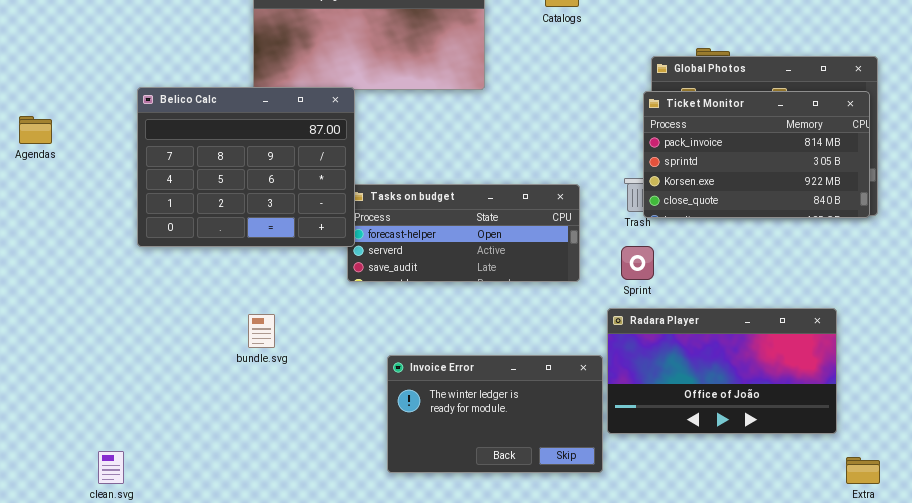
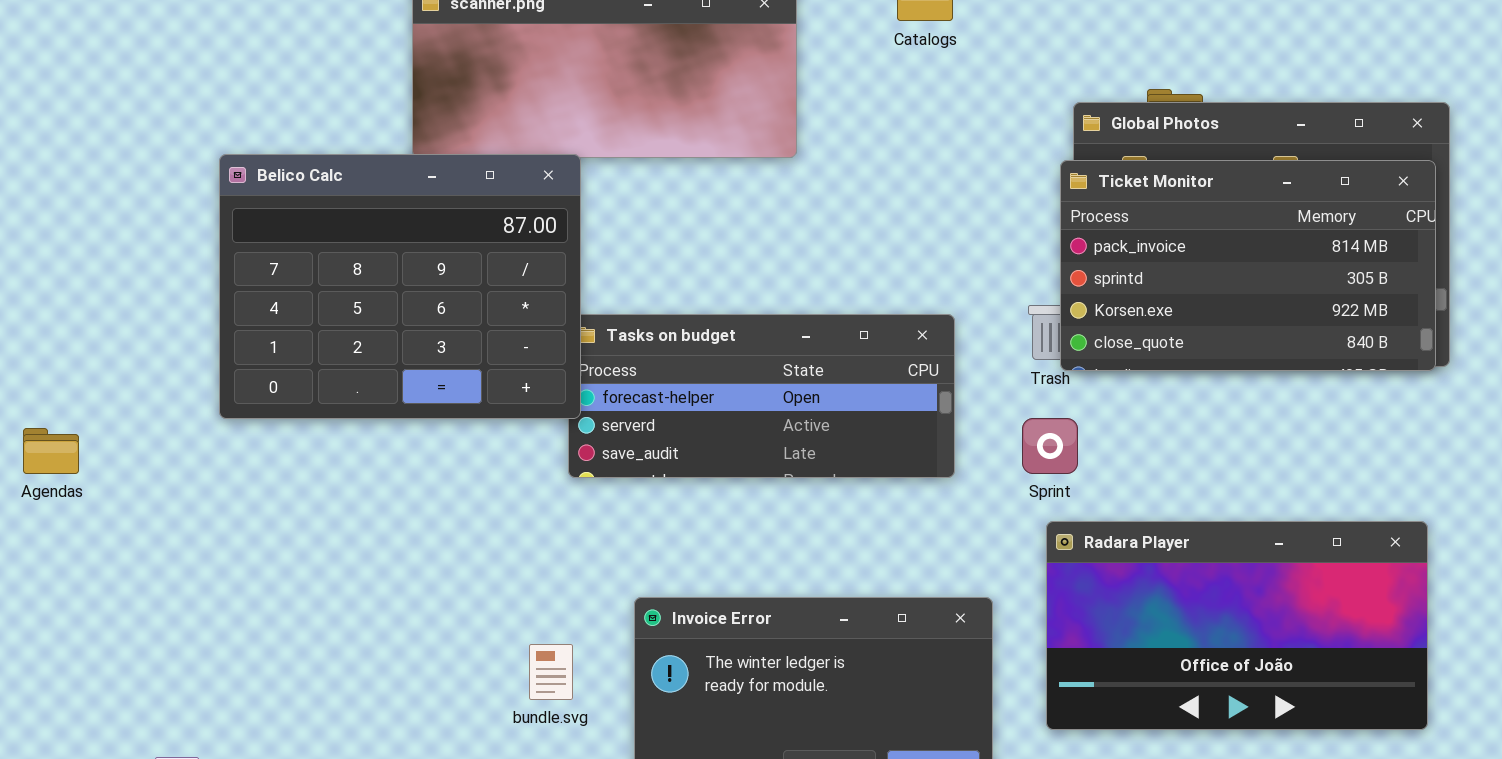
Agendas: [19,116,52,144] -> [23,428,79,474], moved
Radara Player: [607,308,837,434] -> [1046,521,1428,730], moved
bundle.svg: [248,314,275,348] -> [529,644,573,700], moved

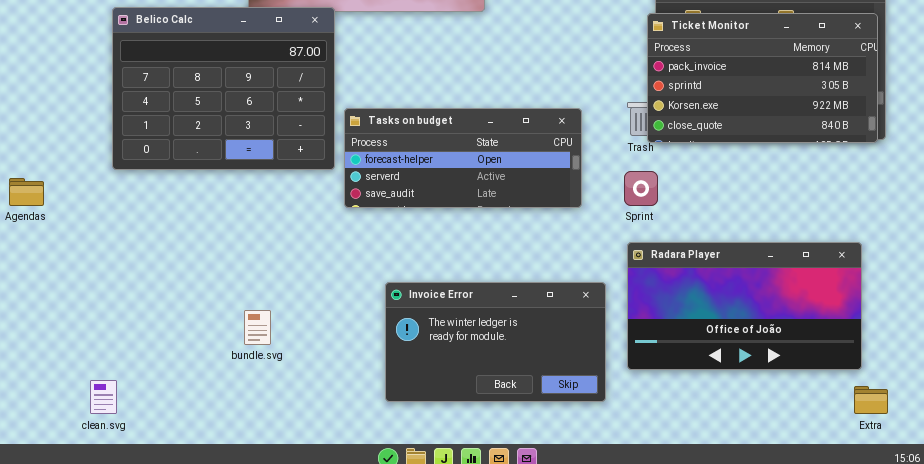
Belico Calc: [219,154,581,419] -> [112,7,335,170], moved
Radara Player: [1046,521,1428,730] -> [627,242,862,370], moved
bundle.svg: [529,644,573,700] -> [244,310,271,345], moved

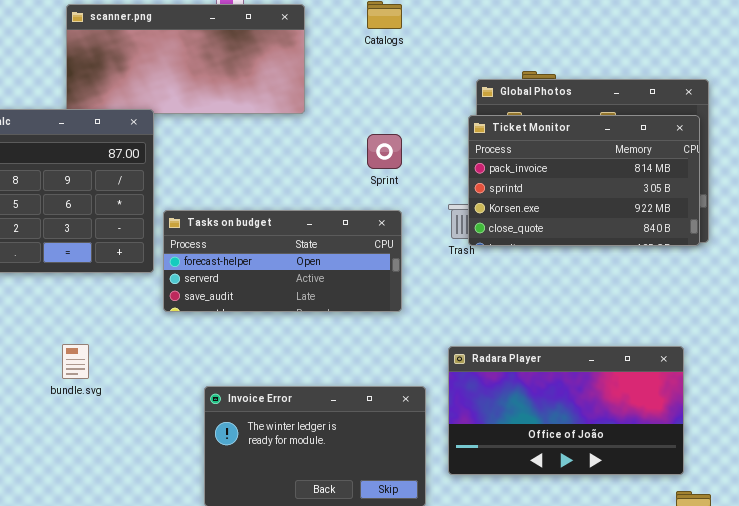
Sprint: [624,171,658,206] -> [367,134,402,169], moved
bundle.svg: [244,310,271,345] -> [62,344,89,379], moved

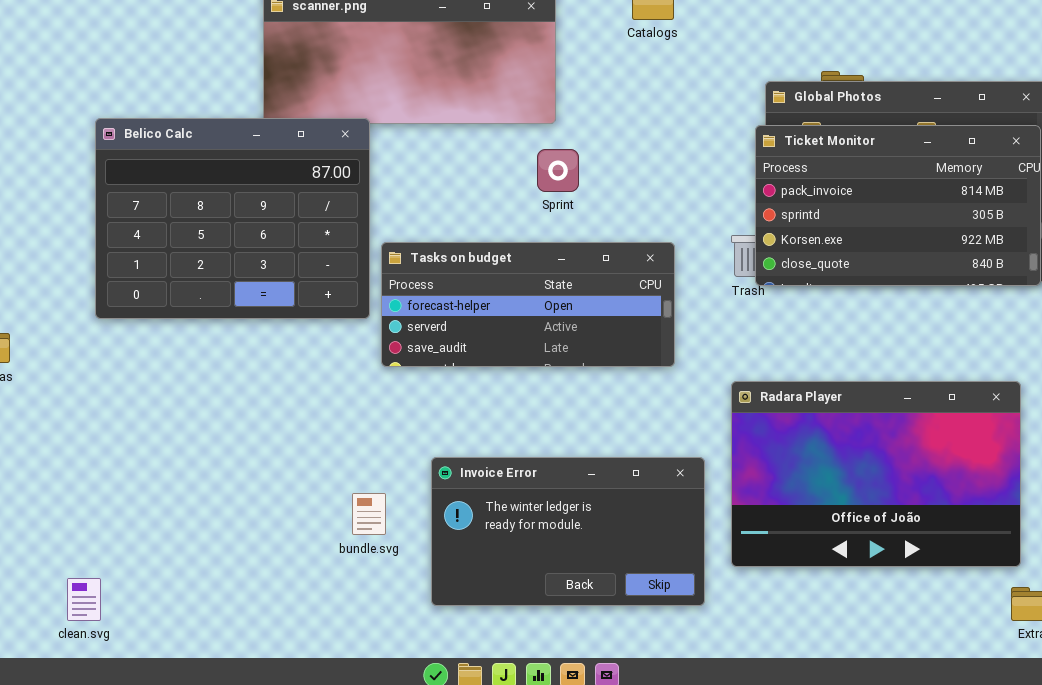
Sprint: [367,134,402,169] -> [537,149,579,192], moved
bundle.svg: [62,344,89,379] -> [352,493,386,535], moved
Radara Player: [448,346,684,475] -> [731,381,1021,567], resized

